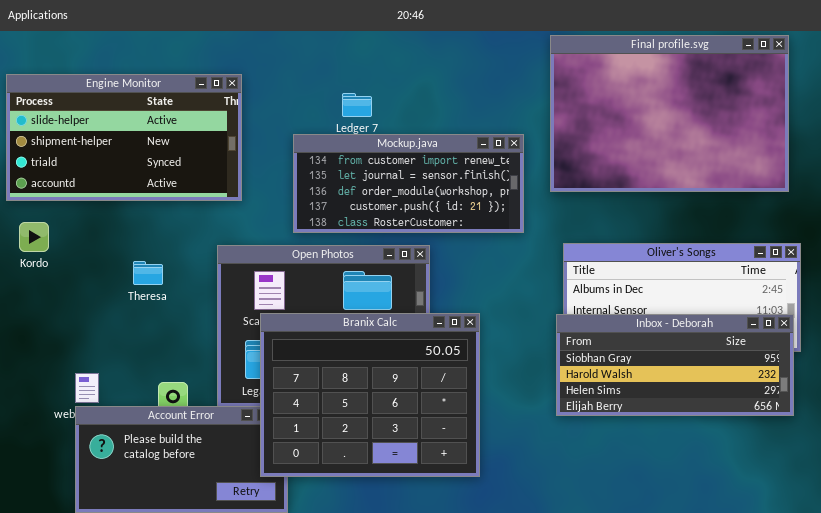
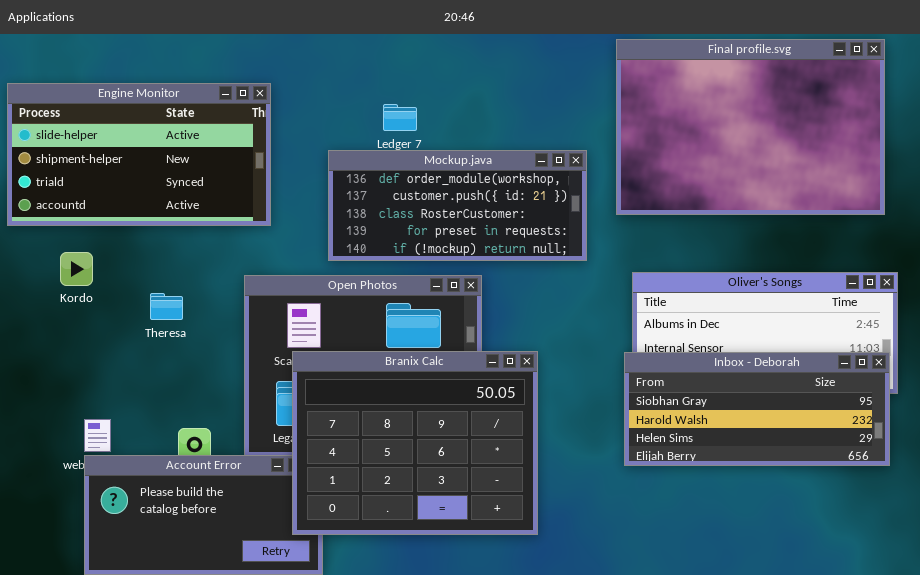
Mockup.java: [293,134,524,233] -> [328,150,587,261], scrolled down 2 rows
Kordo: [19,222,49,252] -> [60,252,93,286], moved

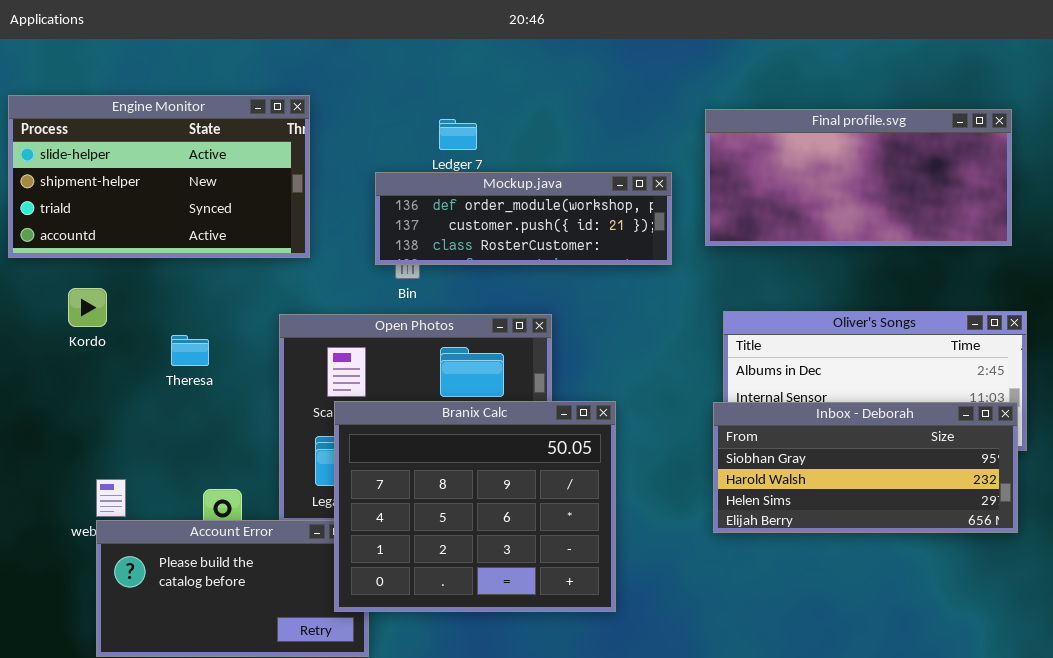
Final profile.svg: [616,39,885,215] -> [705,109,1012,246], resized
Mockup.java: [328,150,587,261] -> [375,172,672,265], resized

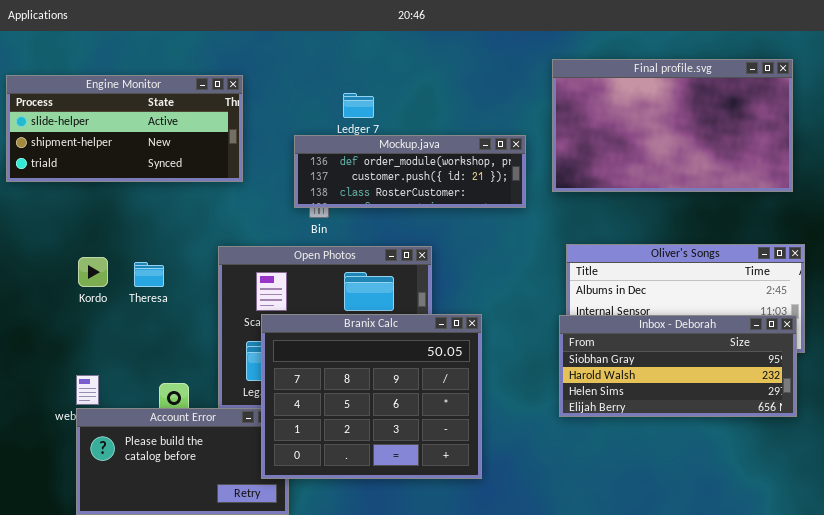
Engine Monitor: [8,95,310,258] -> [6,75,243,182], resized
Final profile.svg: [705,109,1012,246] -> [552,59,793,192], resized
Kordo: [68,288,107,327] -> [78,257,108,287], moved

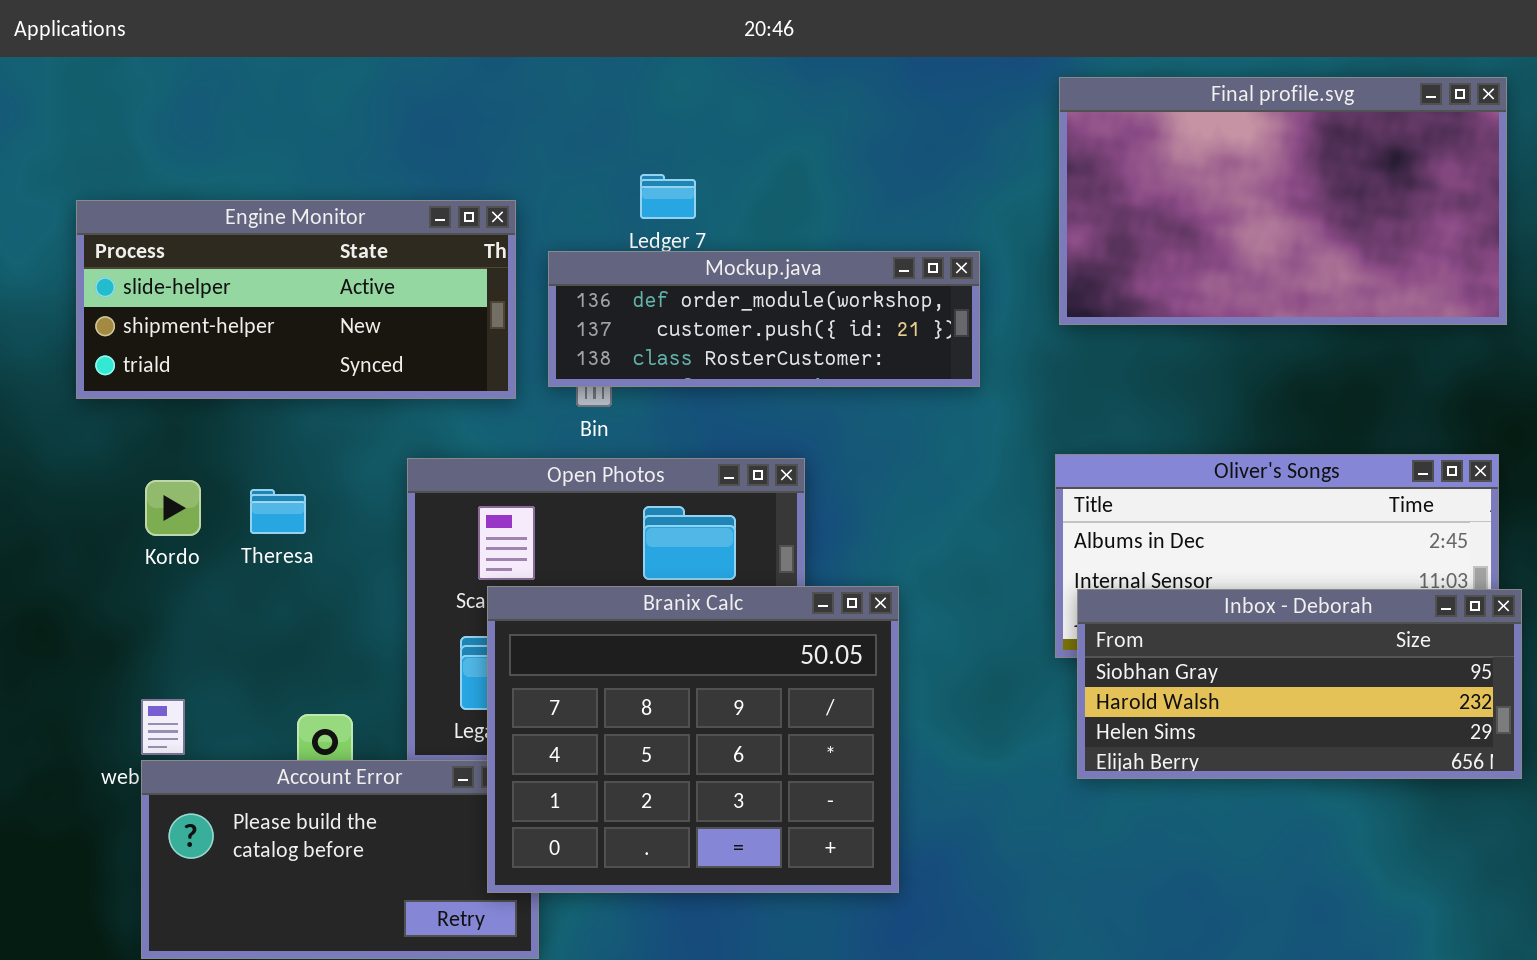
Final profile.svg: [552,59,793,192] -> [1059,77,1507,325], moved
Engine Monitor: [6,75,243,182] -> [76,200,516,399], moved
Inbox - Deborah: [559,315,797,417] -> [1077,589,1522,779], moved

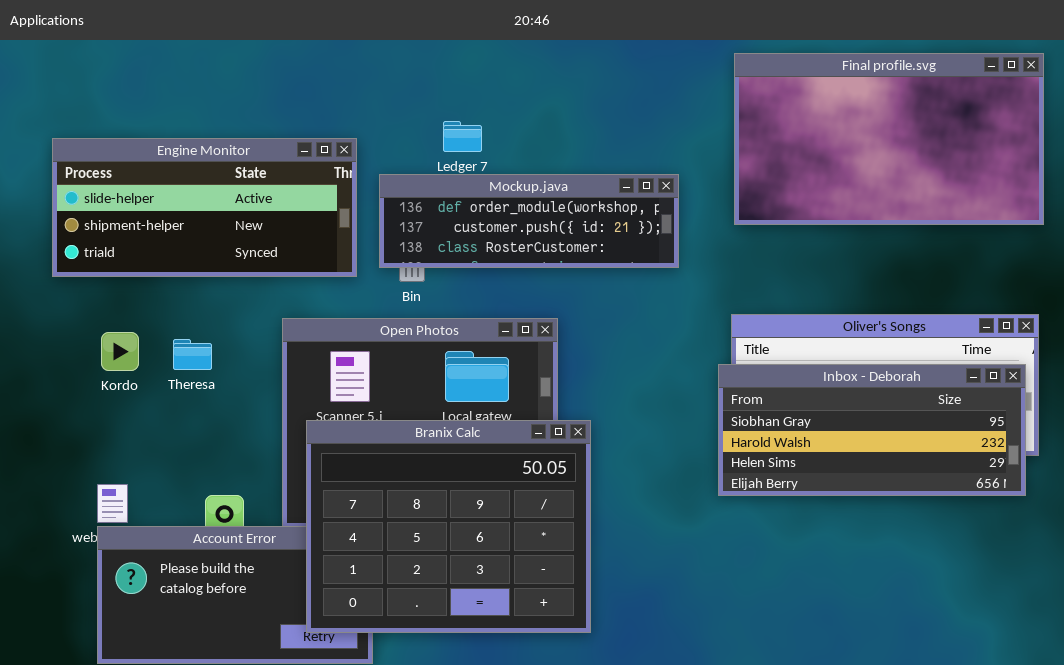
Branix Calc: [487,586,899,893] -> [306,420,591,633], moved
Inbox - Deborah: [1077,589,1522,779] -> [718,364,1026,496], moved

